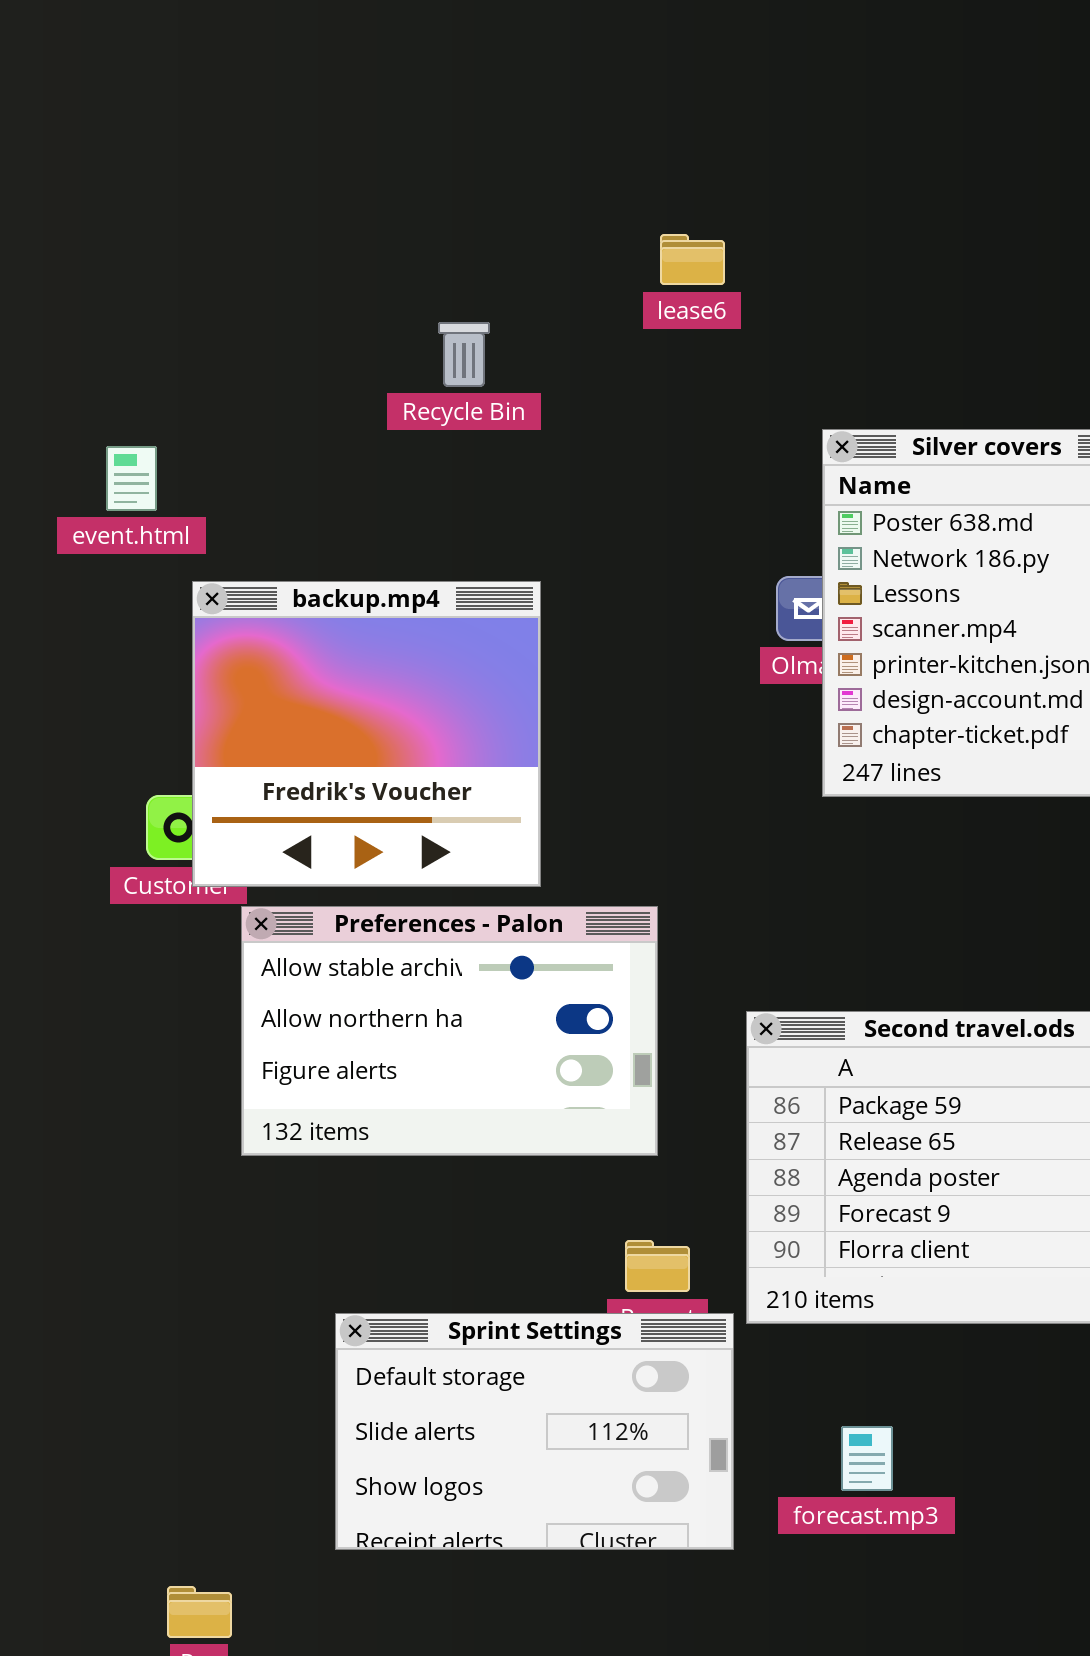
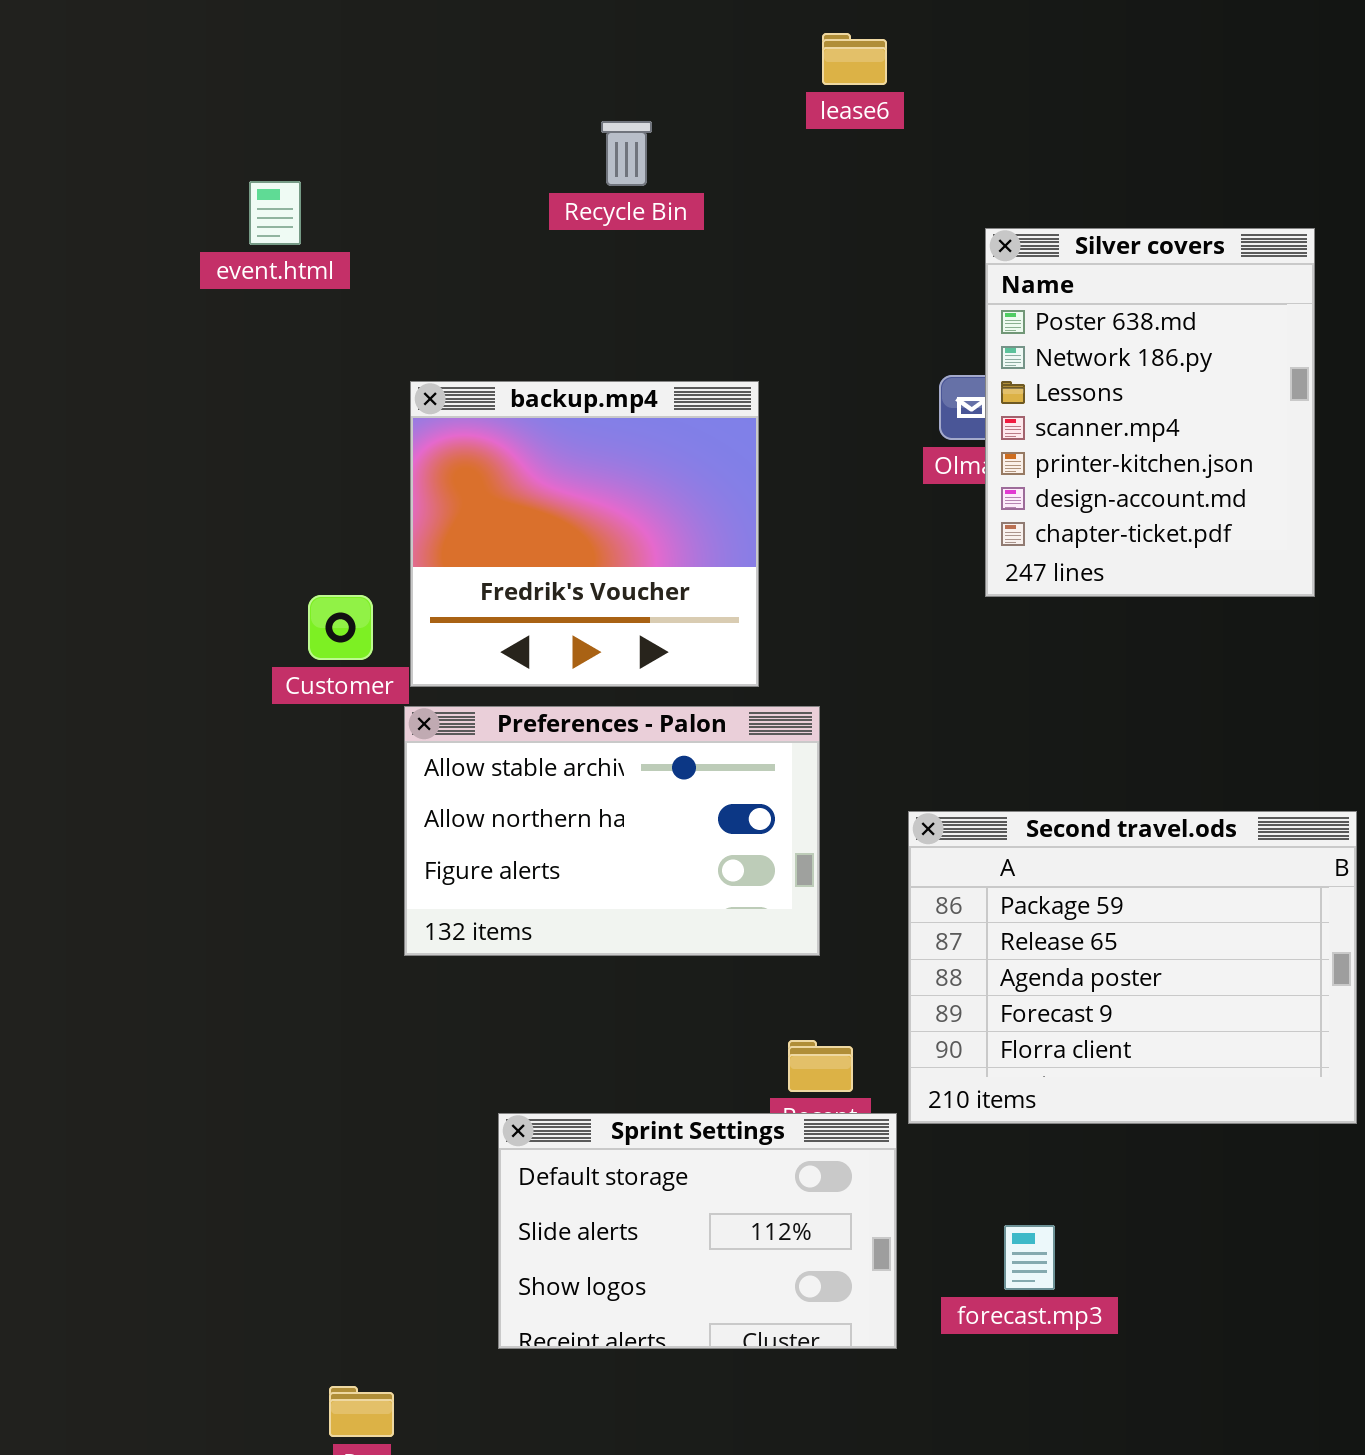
event.html: [106,446,157,511] -> [249,181,301,245], moved
backup.mp4: [192,581,541,887] -> [410,381,759,687], moved

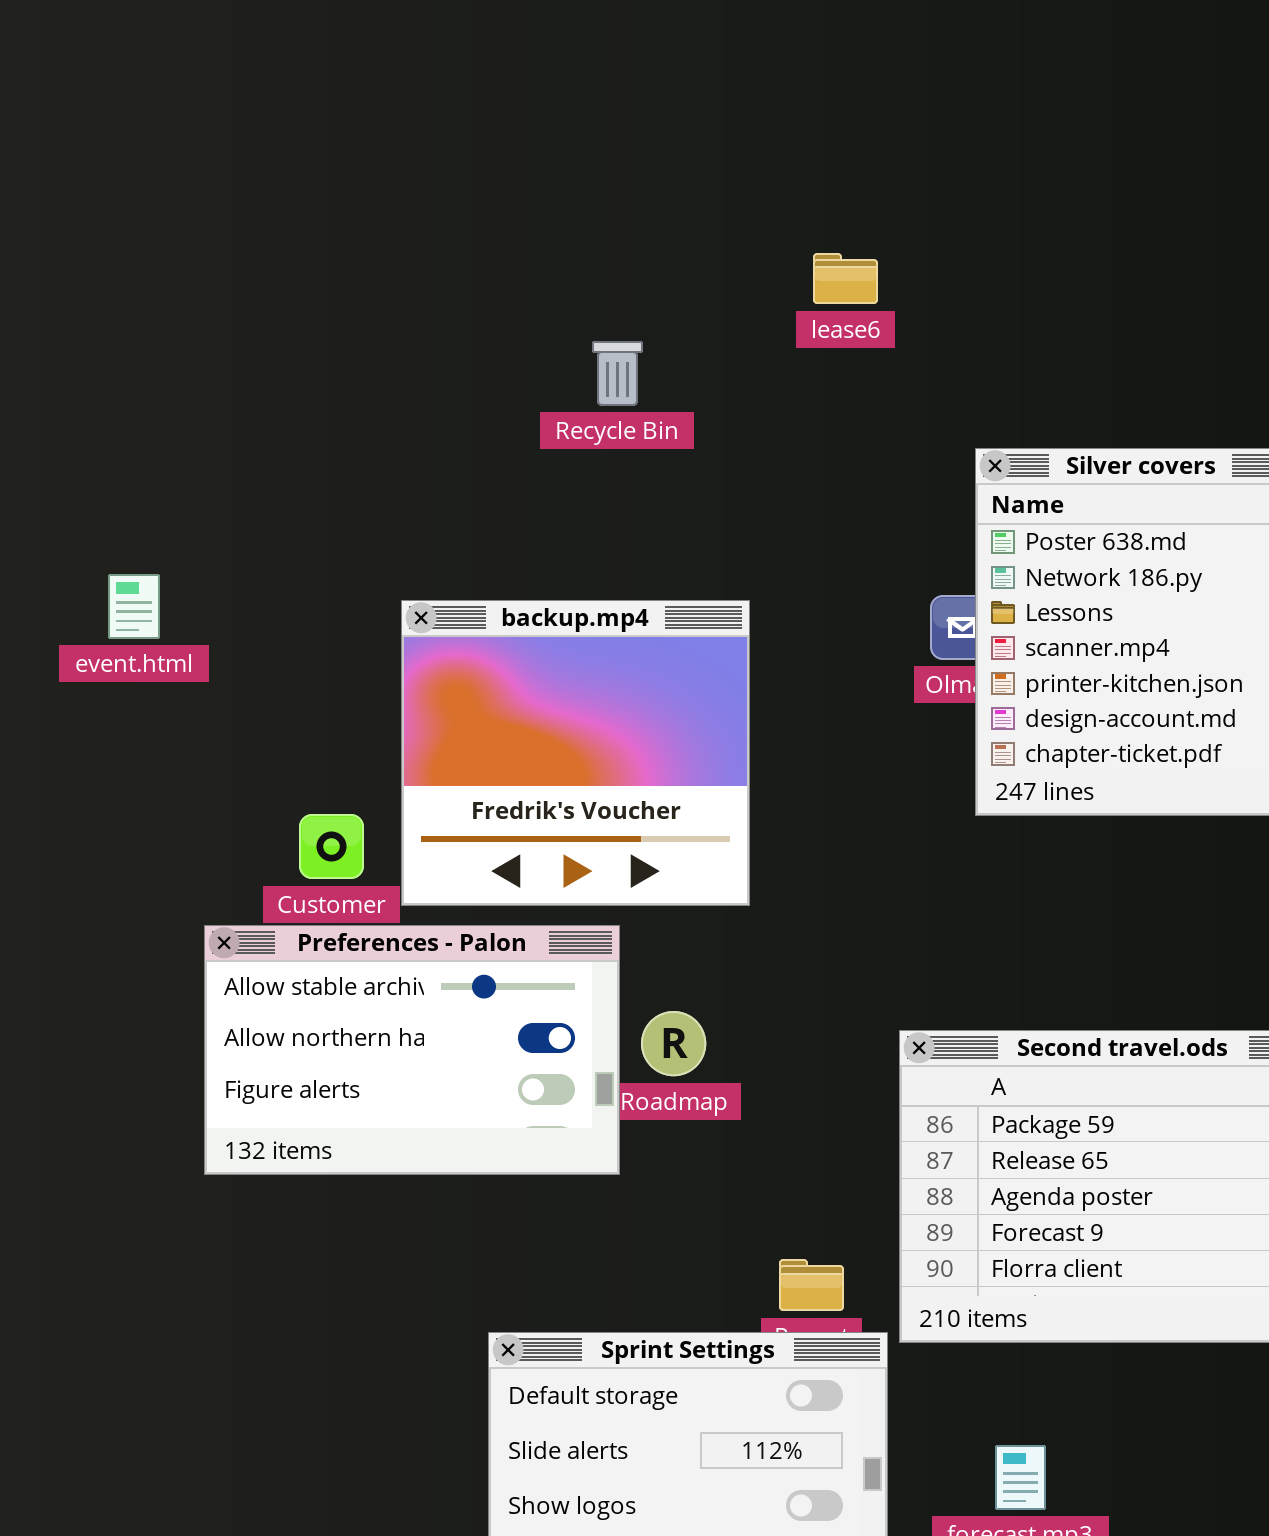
event.html: [249,181,301,245] -> [108,574,160,639], moved
Preferences - Palon: [404,706,820,956] -> [204,925,620,1175], moved

